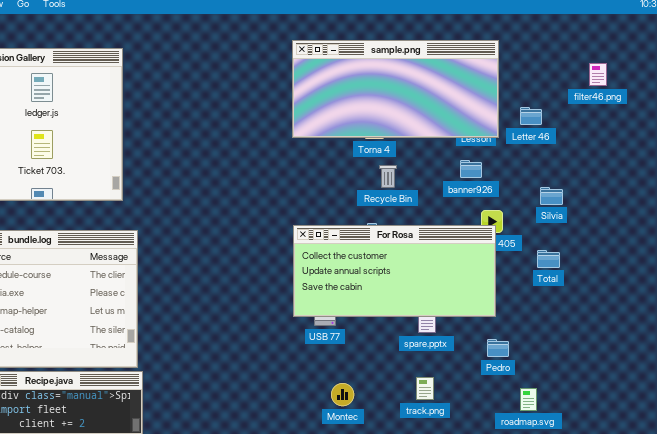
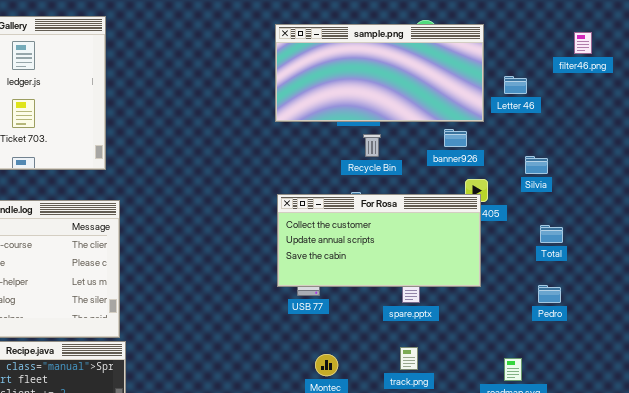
sample.png: [292,40,499,138] -> [275,24,484,122], moved
Total: [537,250,560,268] -> [540,225,563,243], moved
Pedro: [487,339,509,357] -> [538,285,561,303], moved

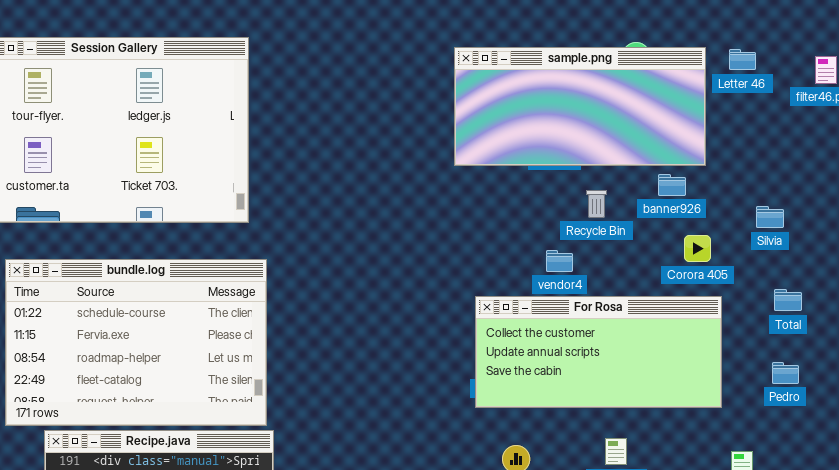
Letter 46: [504,76,527,94] -> [729,49,756,70], moved
Recycle Bin: [363,134,381,157] -> [586,190,607,218], moved
For Rosa: [277,194,481,287] -> [475,296,722,408], moved

